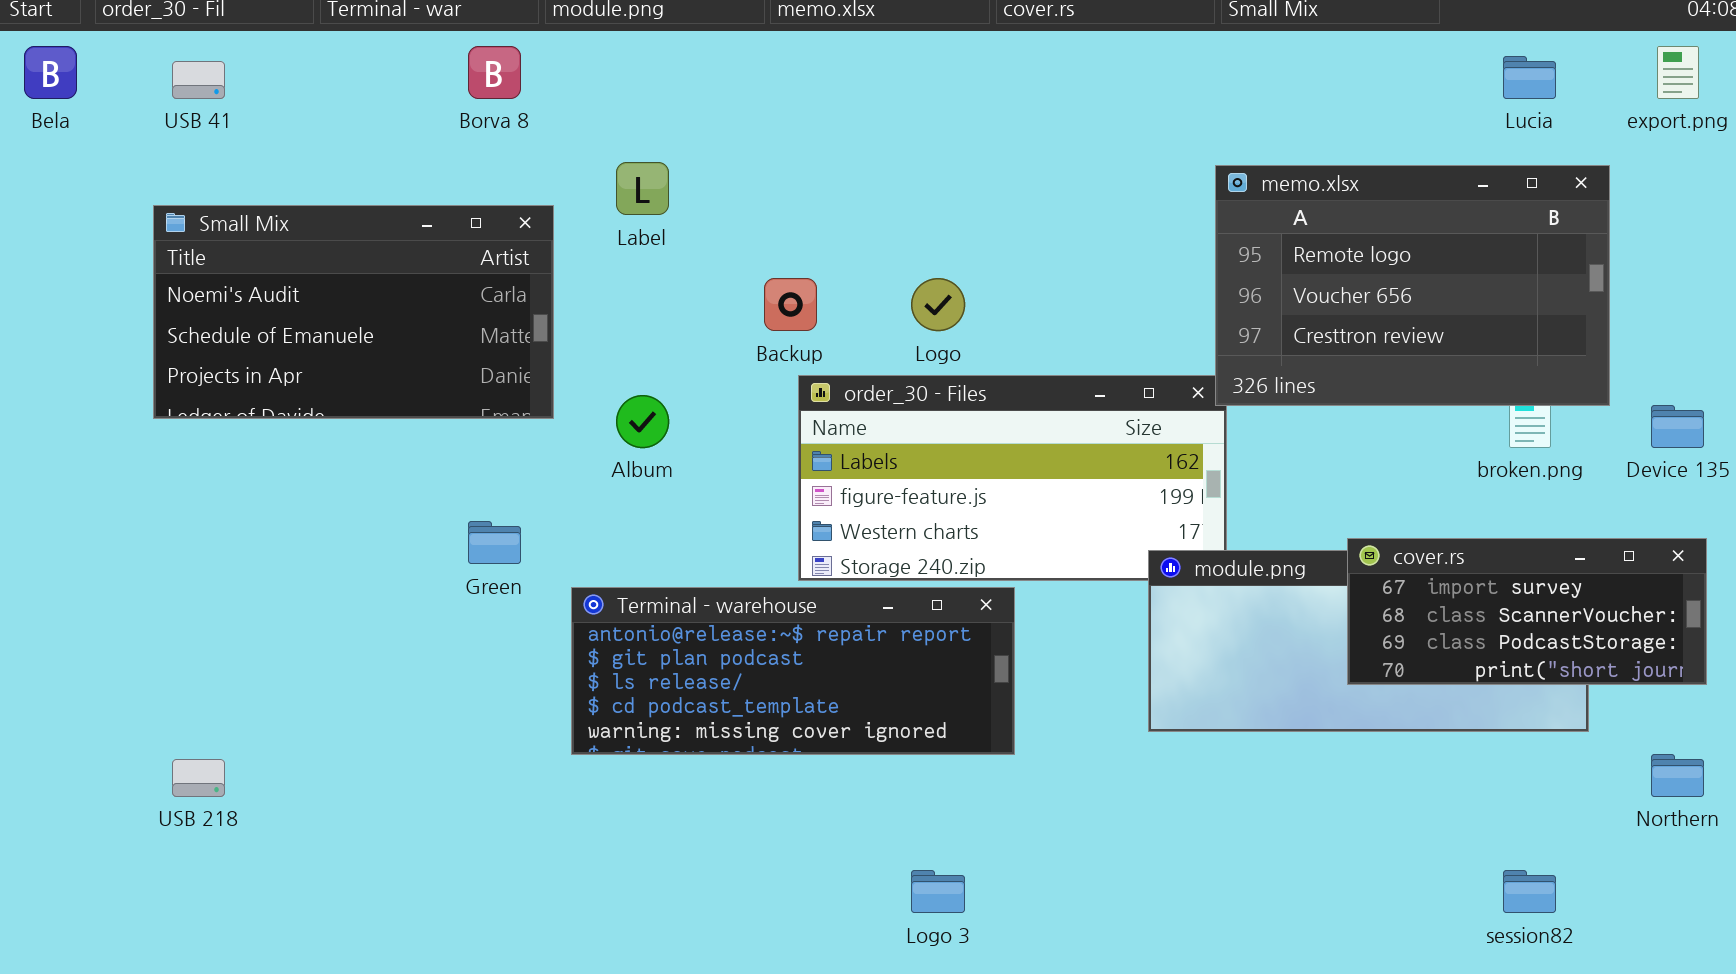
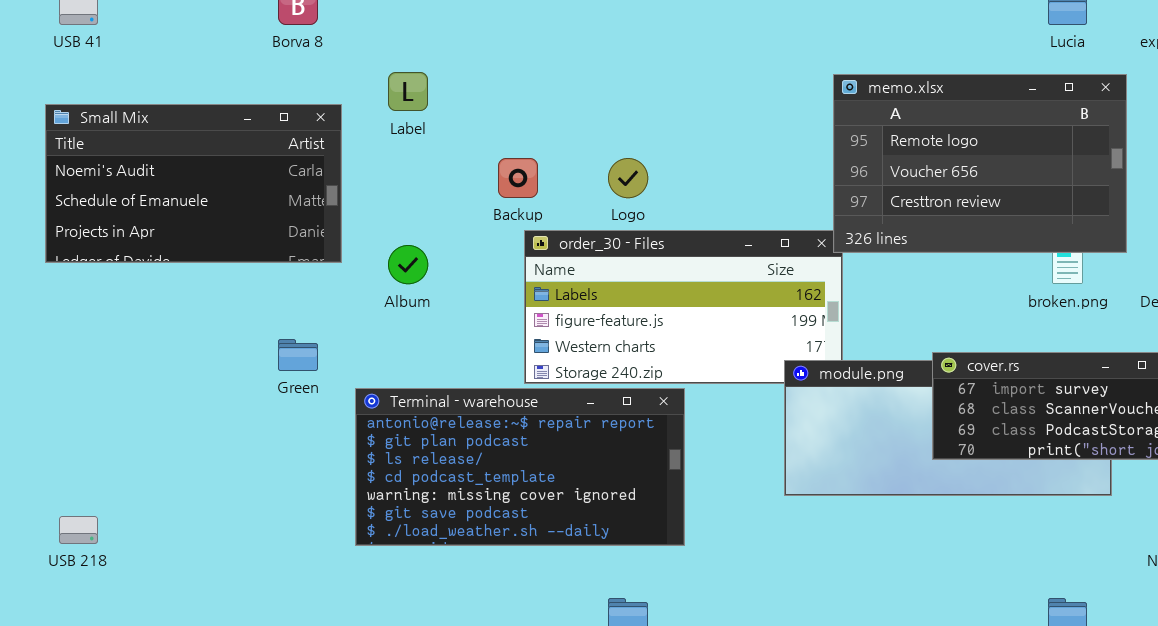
Terminal - warehouse: [571,587,1015,755] -> [355,388,685,546], resized

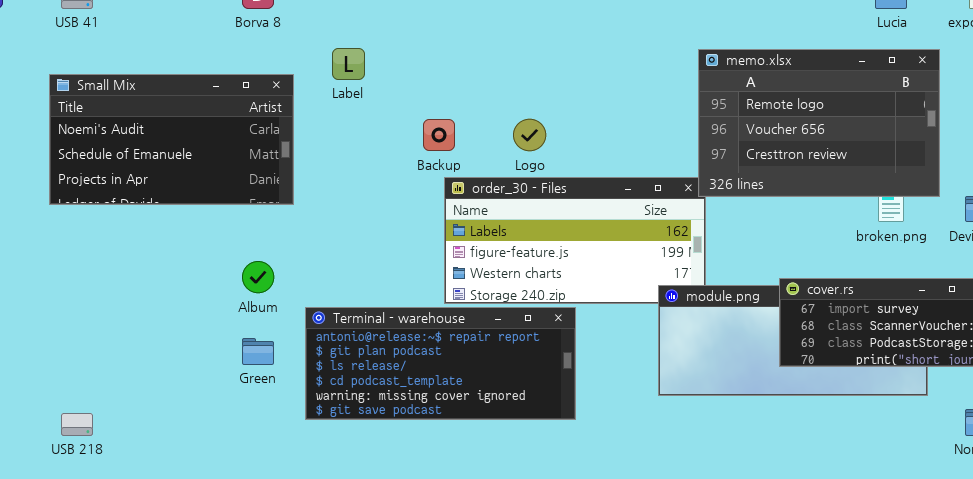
Album: [388,245,428,284] -> [242,261,274,293], moved
Green: [278,339,318,371] -> [242,338,274,365], moved
Terminal - warehouse: [355,388,685,546] -> [305,307,576,420], resized

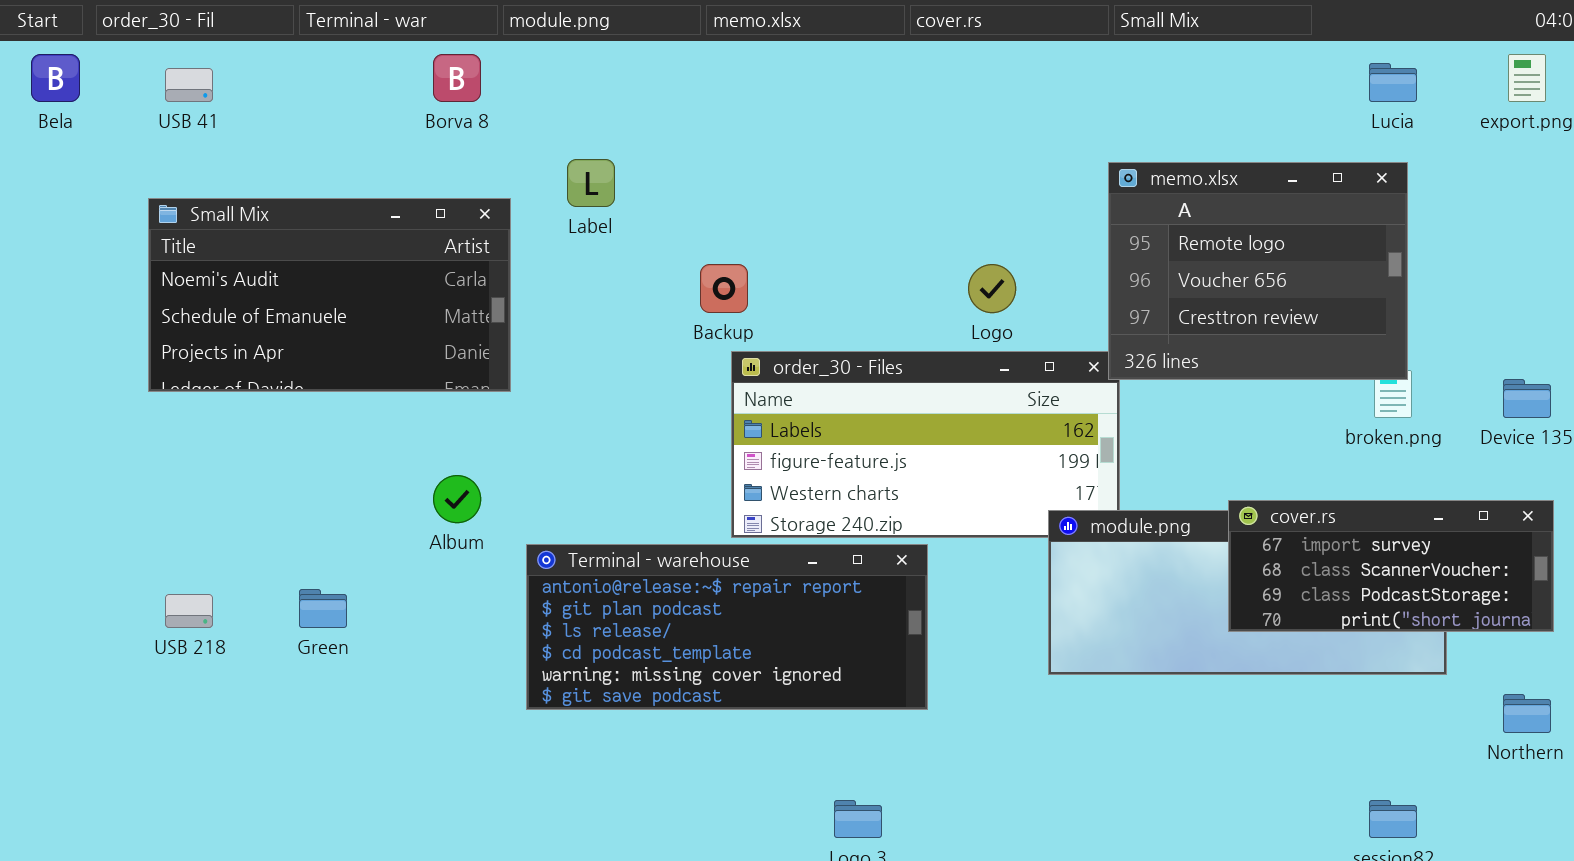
memo.xlsx: [698,49,940,197] -> [1108,162,1408,380], resized
Logo: [513,119,546,151] -> [968,264,1016,313], moved
Green: [242,338,274,365] -> [299,589,347,628], moved
USB 218: [61,413,93,436] -> [165,594,213,628], moved

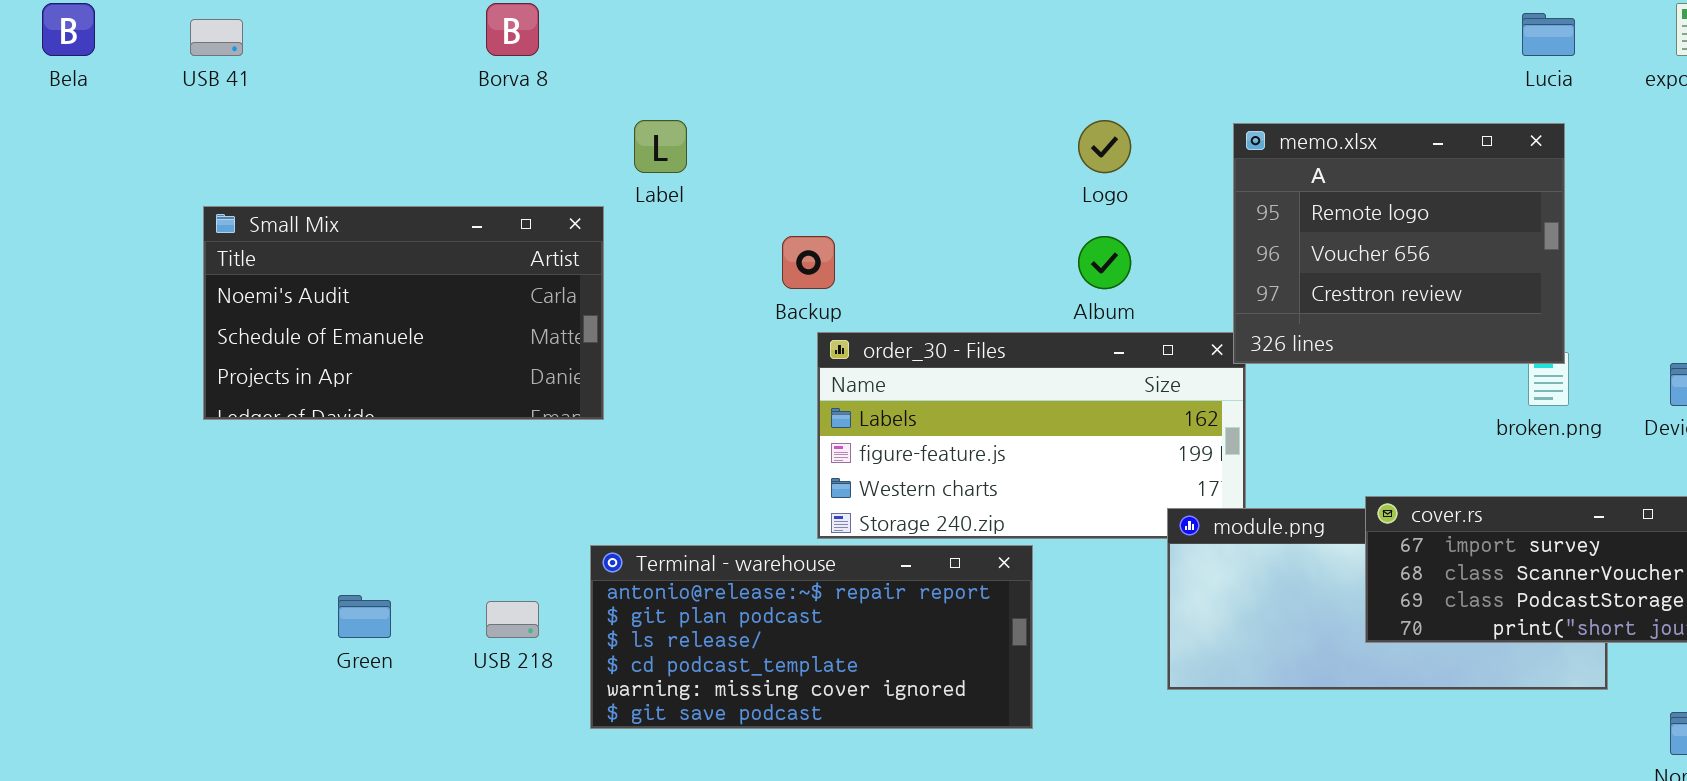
Small Mix: [148,198,511,392] -> [203,206,604,420], moved
Logo: [968,264,1016,313] -> [1078,120,1131,173], moved
Album: [433,475,481,523] -> [1078,236,1131,289], moved
USB 218: [165,594,213,628] -> [486,601,539,638], moved

